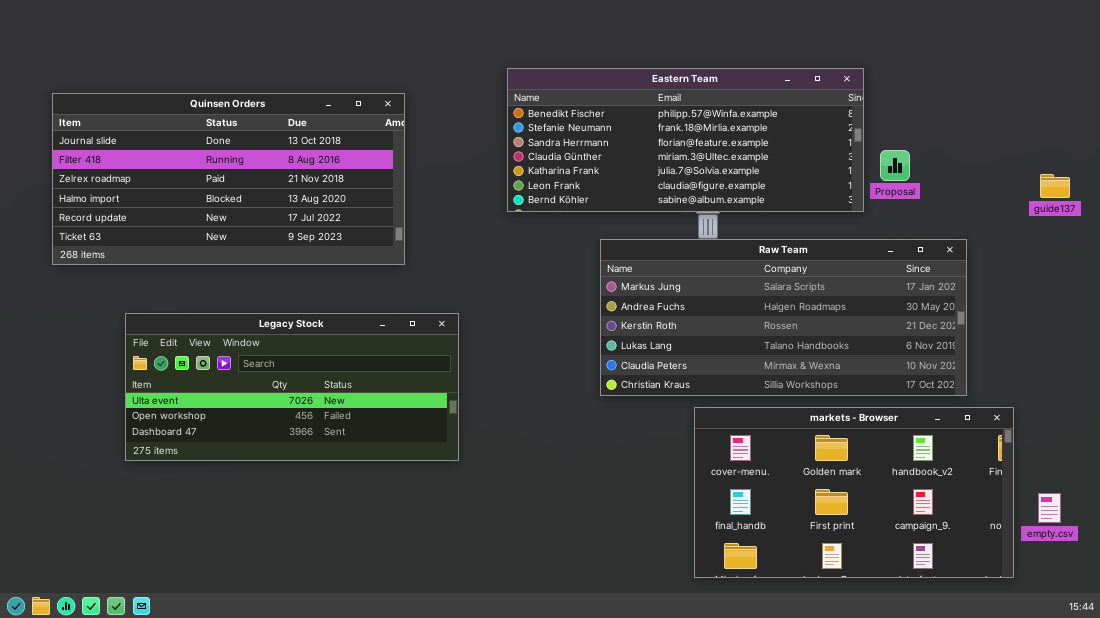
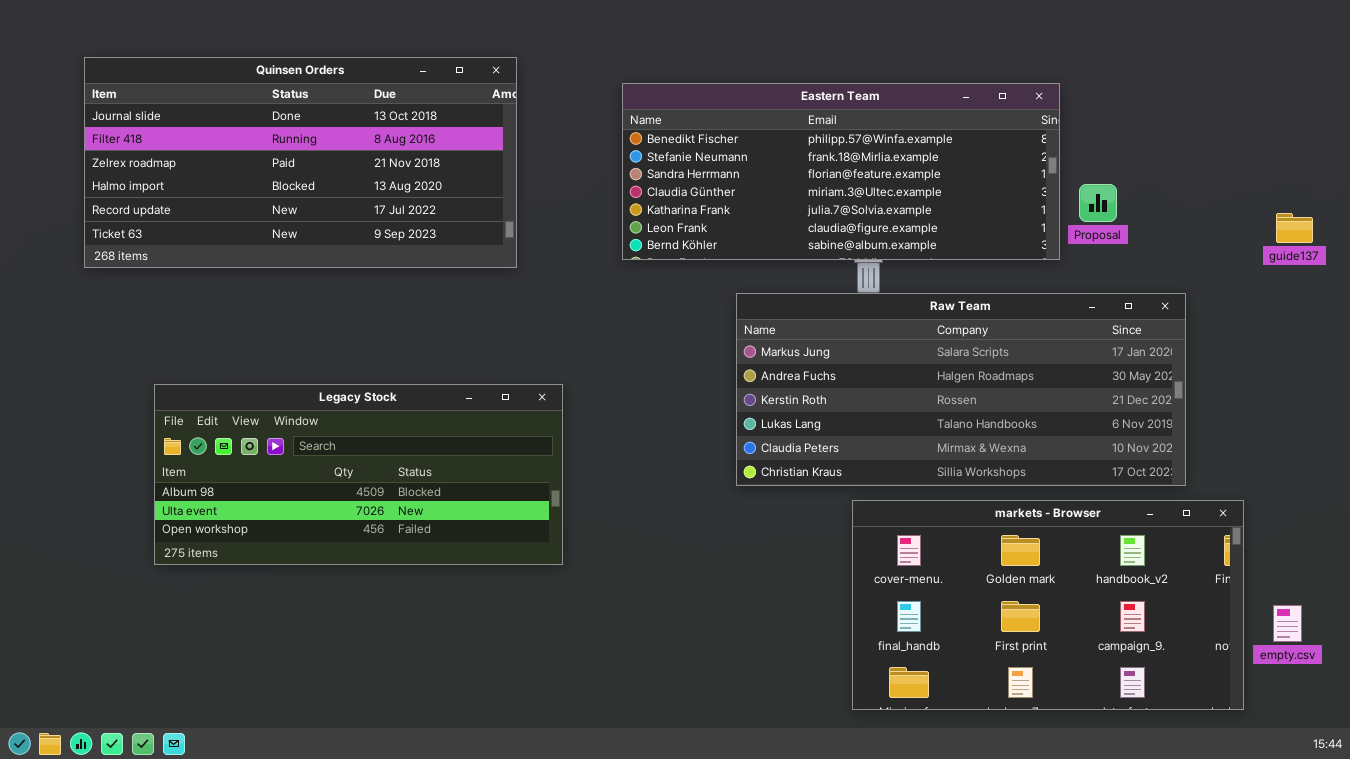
Quinsen Orders: [52,93,405,265] -> [84,57,517,268], moved
Legacy Stock: [125,313,459,461] -> [154,384,563,565], scrolled up 1 row

